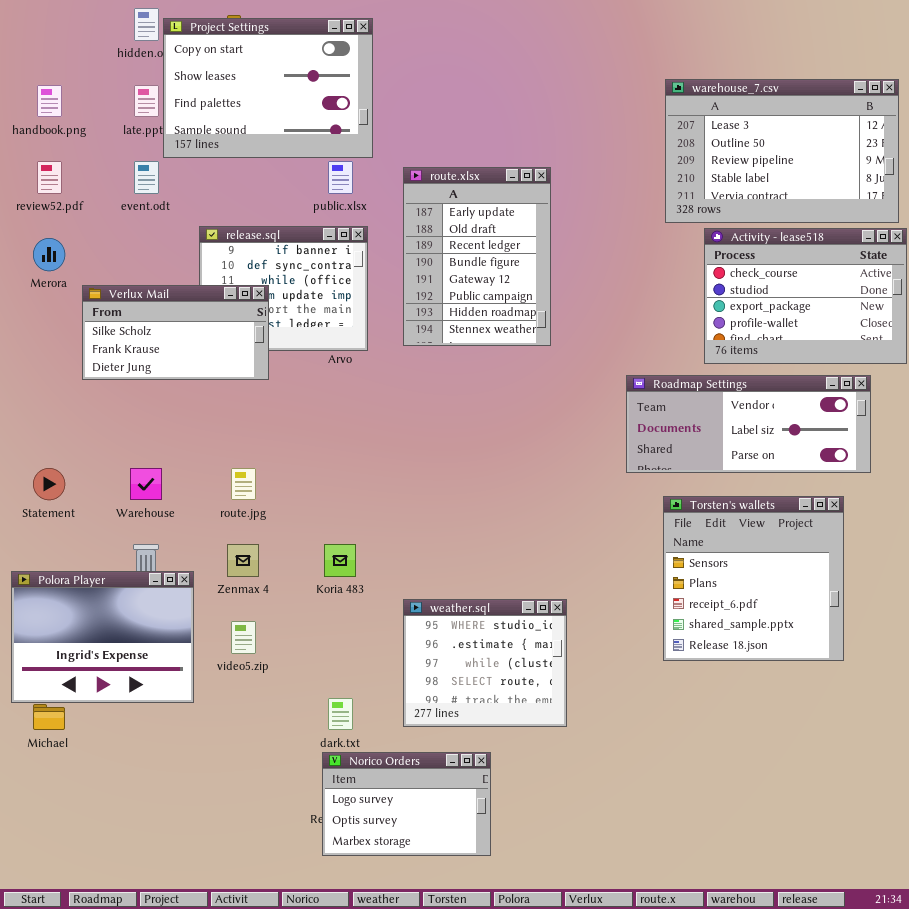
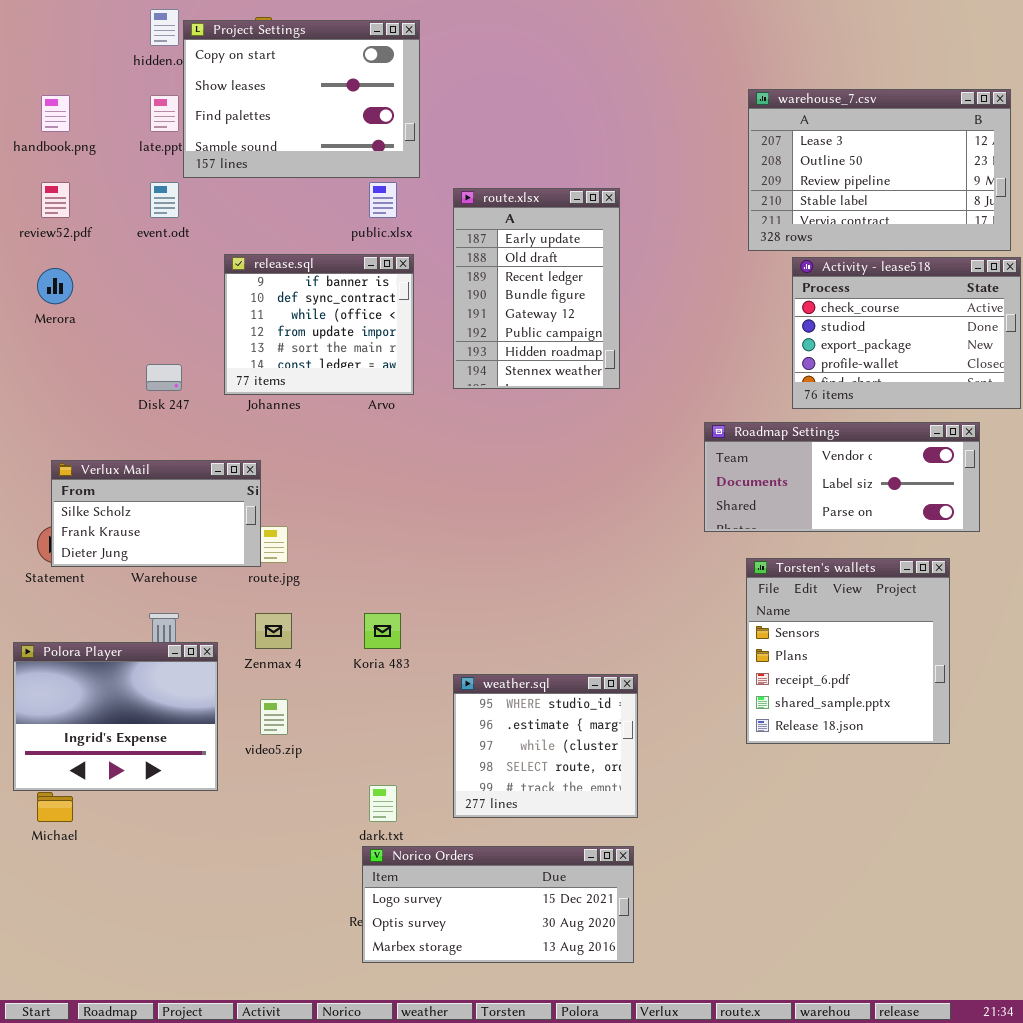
Verlux Mail: [82,285,269,380] -> [51,460,261,567], moved
Norico Orders: [322,752,491,856] -> [362,846,634,963], resized

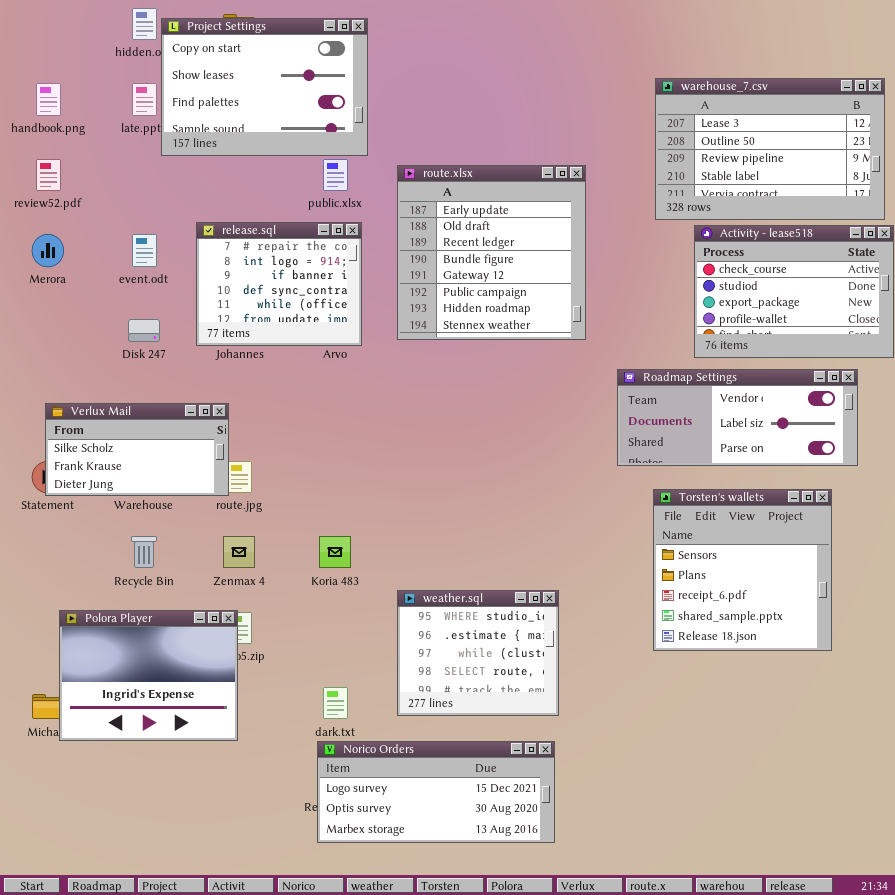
event.odt: [150,182,179,218] -> [132,234,157,267], moved
route.xlsx: [453,188,620,389] -> [397,165,586,340], resized
release.sql: [224,254,414,395] -> [196,222,362,346], scrolled up 2 rows
Polora Player: [13,642,218,791] -> [59,610,238,741], moved

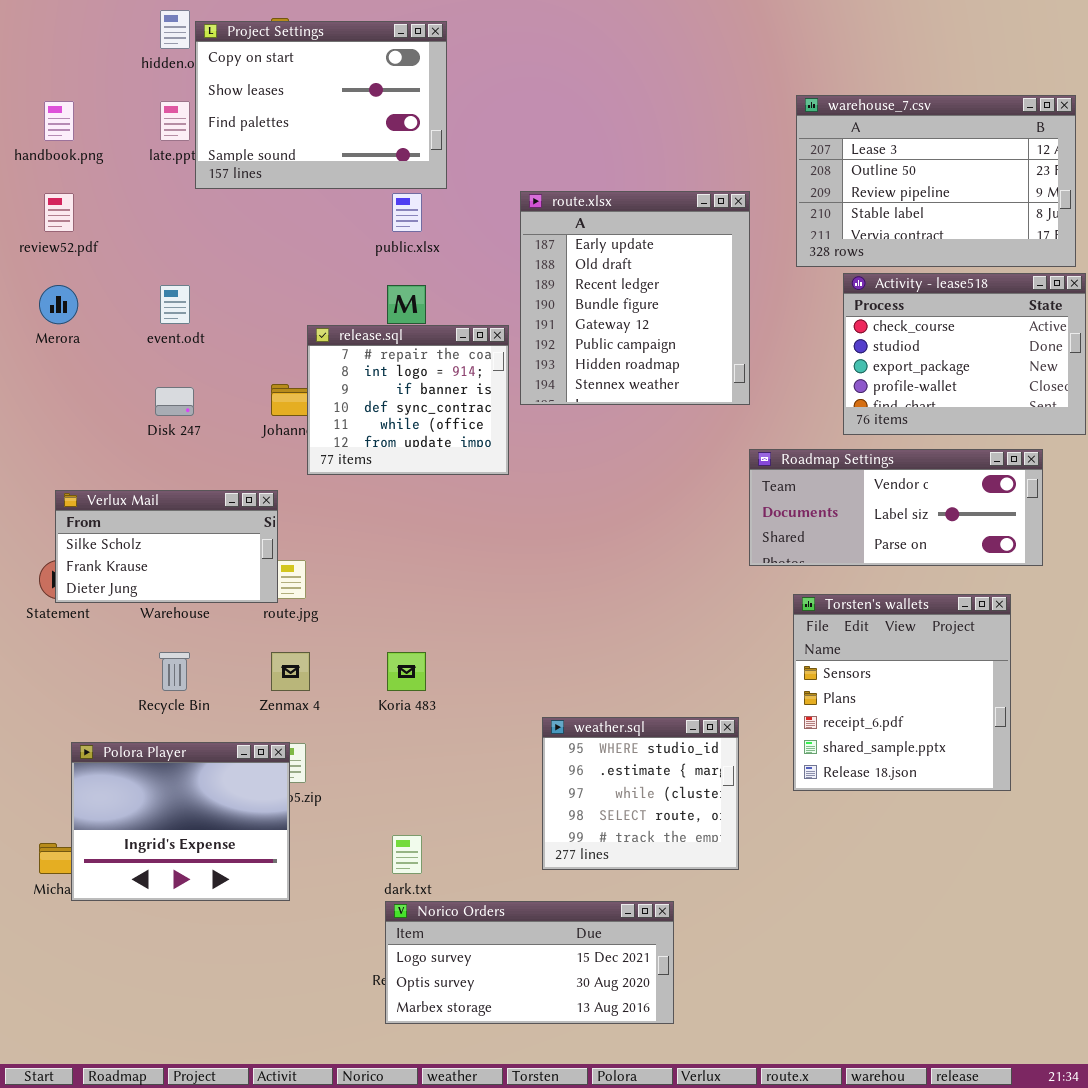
route.xlsx: [397,165,586,340] -> [520,191,750,405], moved
release.sql: [196,222,362,346] -> [307,325,509,475], moved
weather.sql: [397,590,559,716] -> [542,717,739,870], moved

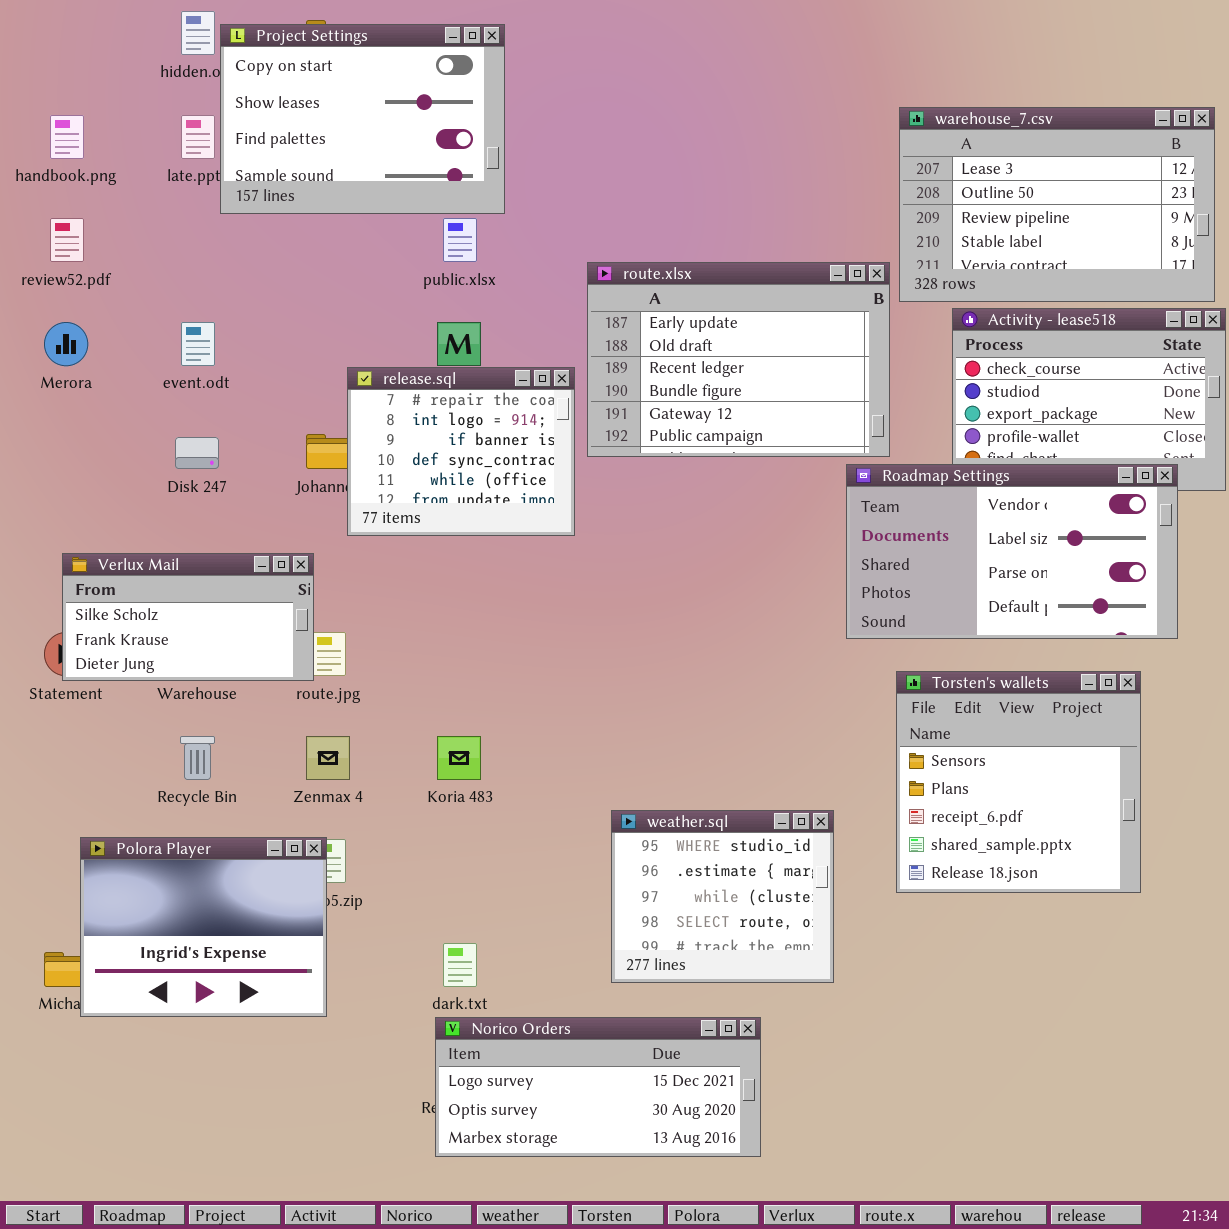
route.xlsx: [520,191,750,405] -> [587,262,890,457], resized
Roadmap Settings: [749,449,1043,566] -> [846,464,1178,639], resized

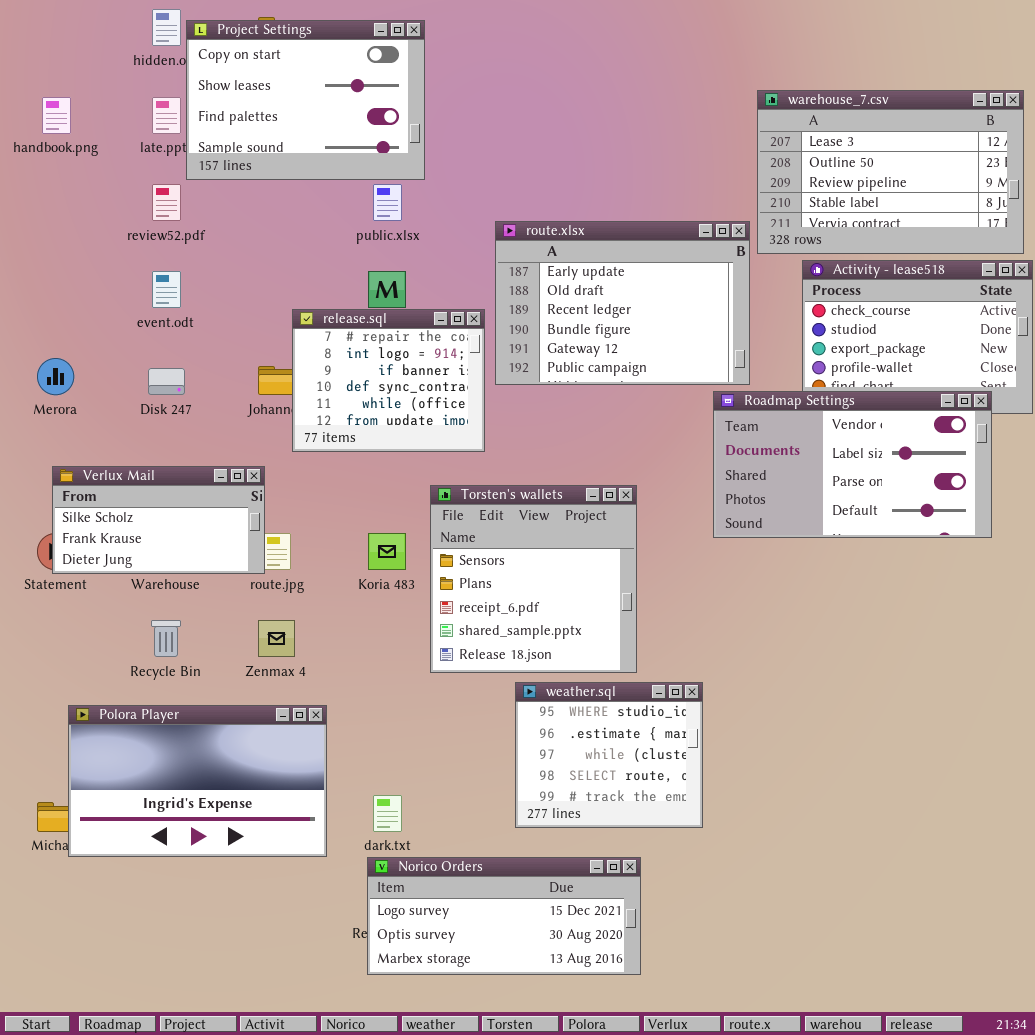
review52.pdf: [50,218,84,262] -> [152,184,181,221], moved
Merora: [44,322,88,366] -> [37,358,74,395], moved
Torsten's wallets: [896,671,1141,893] -> [430,485,637,673], moved
Koria 483: [437,736,481,780] -> [368,533,406,570], moved
Polora Player: [80,837,327,1017] -> [68,705,327,857], resized

